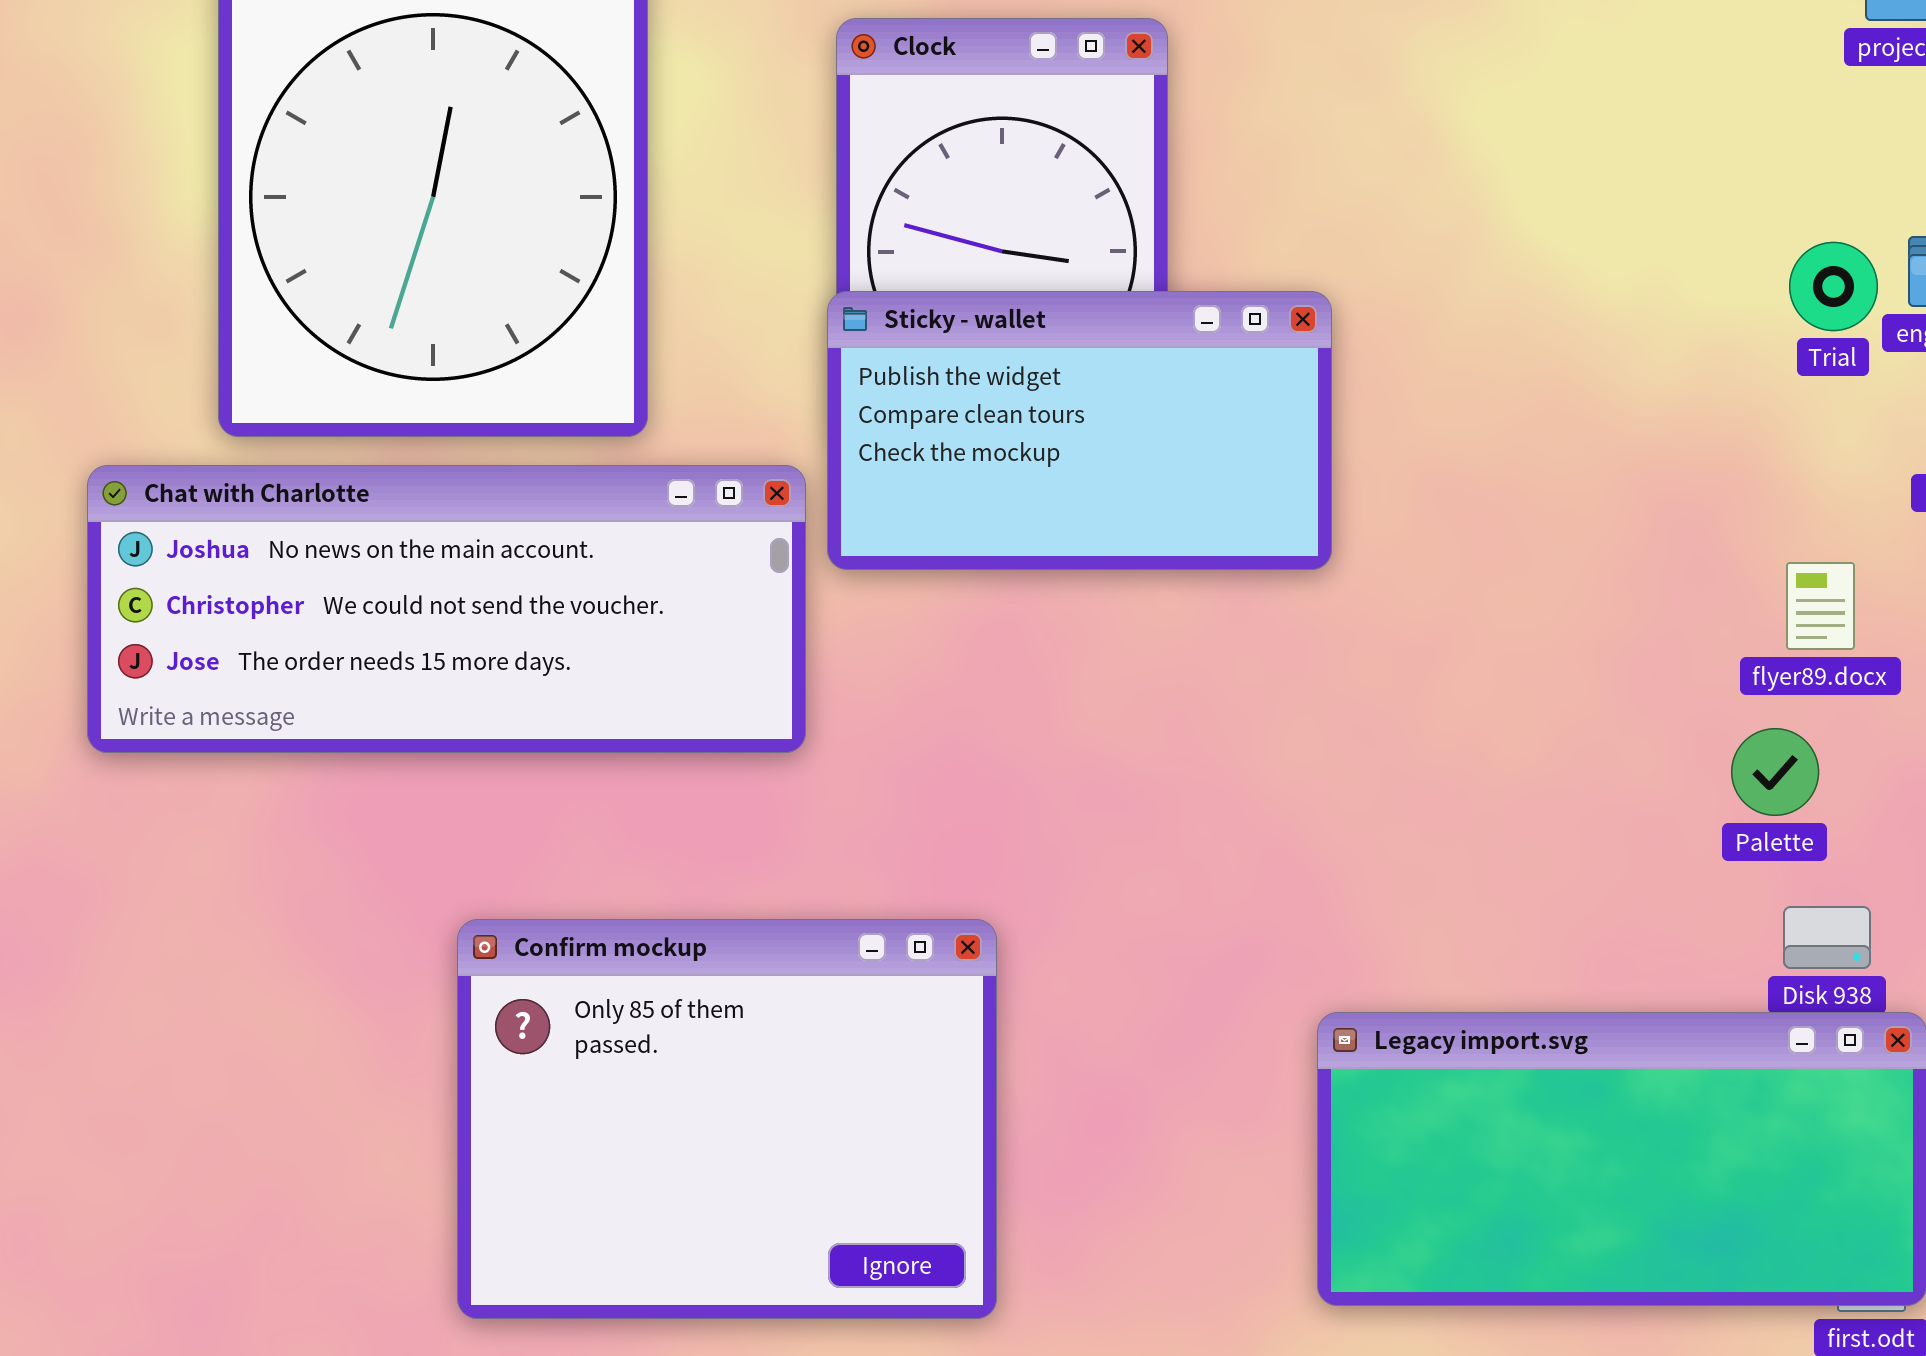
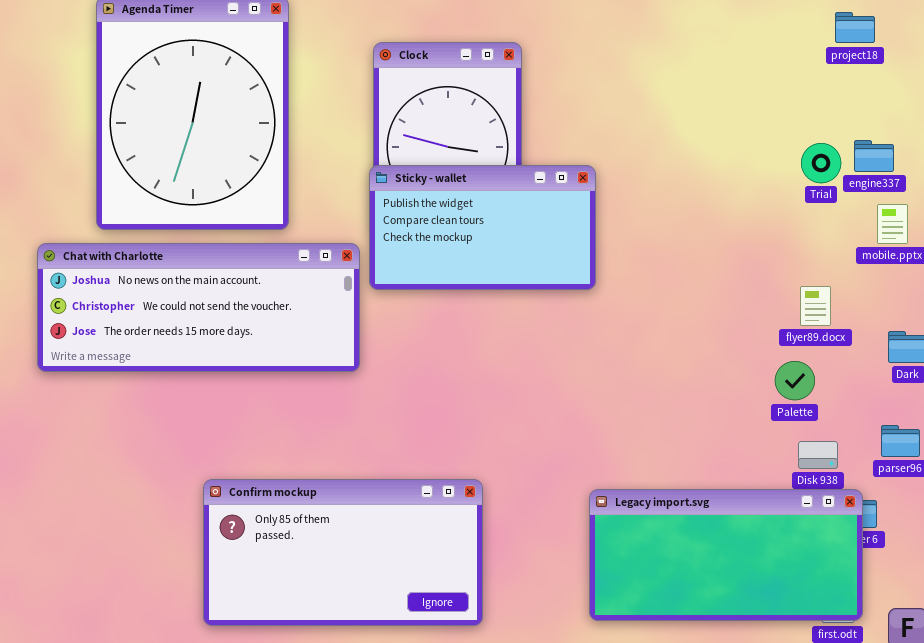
Confirm mockup: [457,919,997,1319] -> [203,479,483,626], resized

